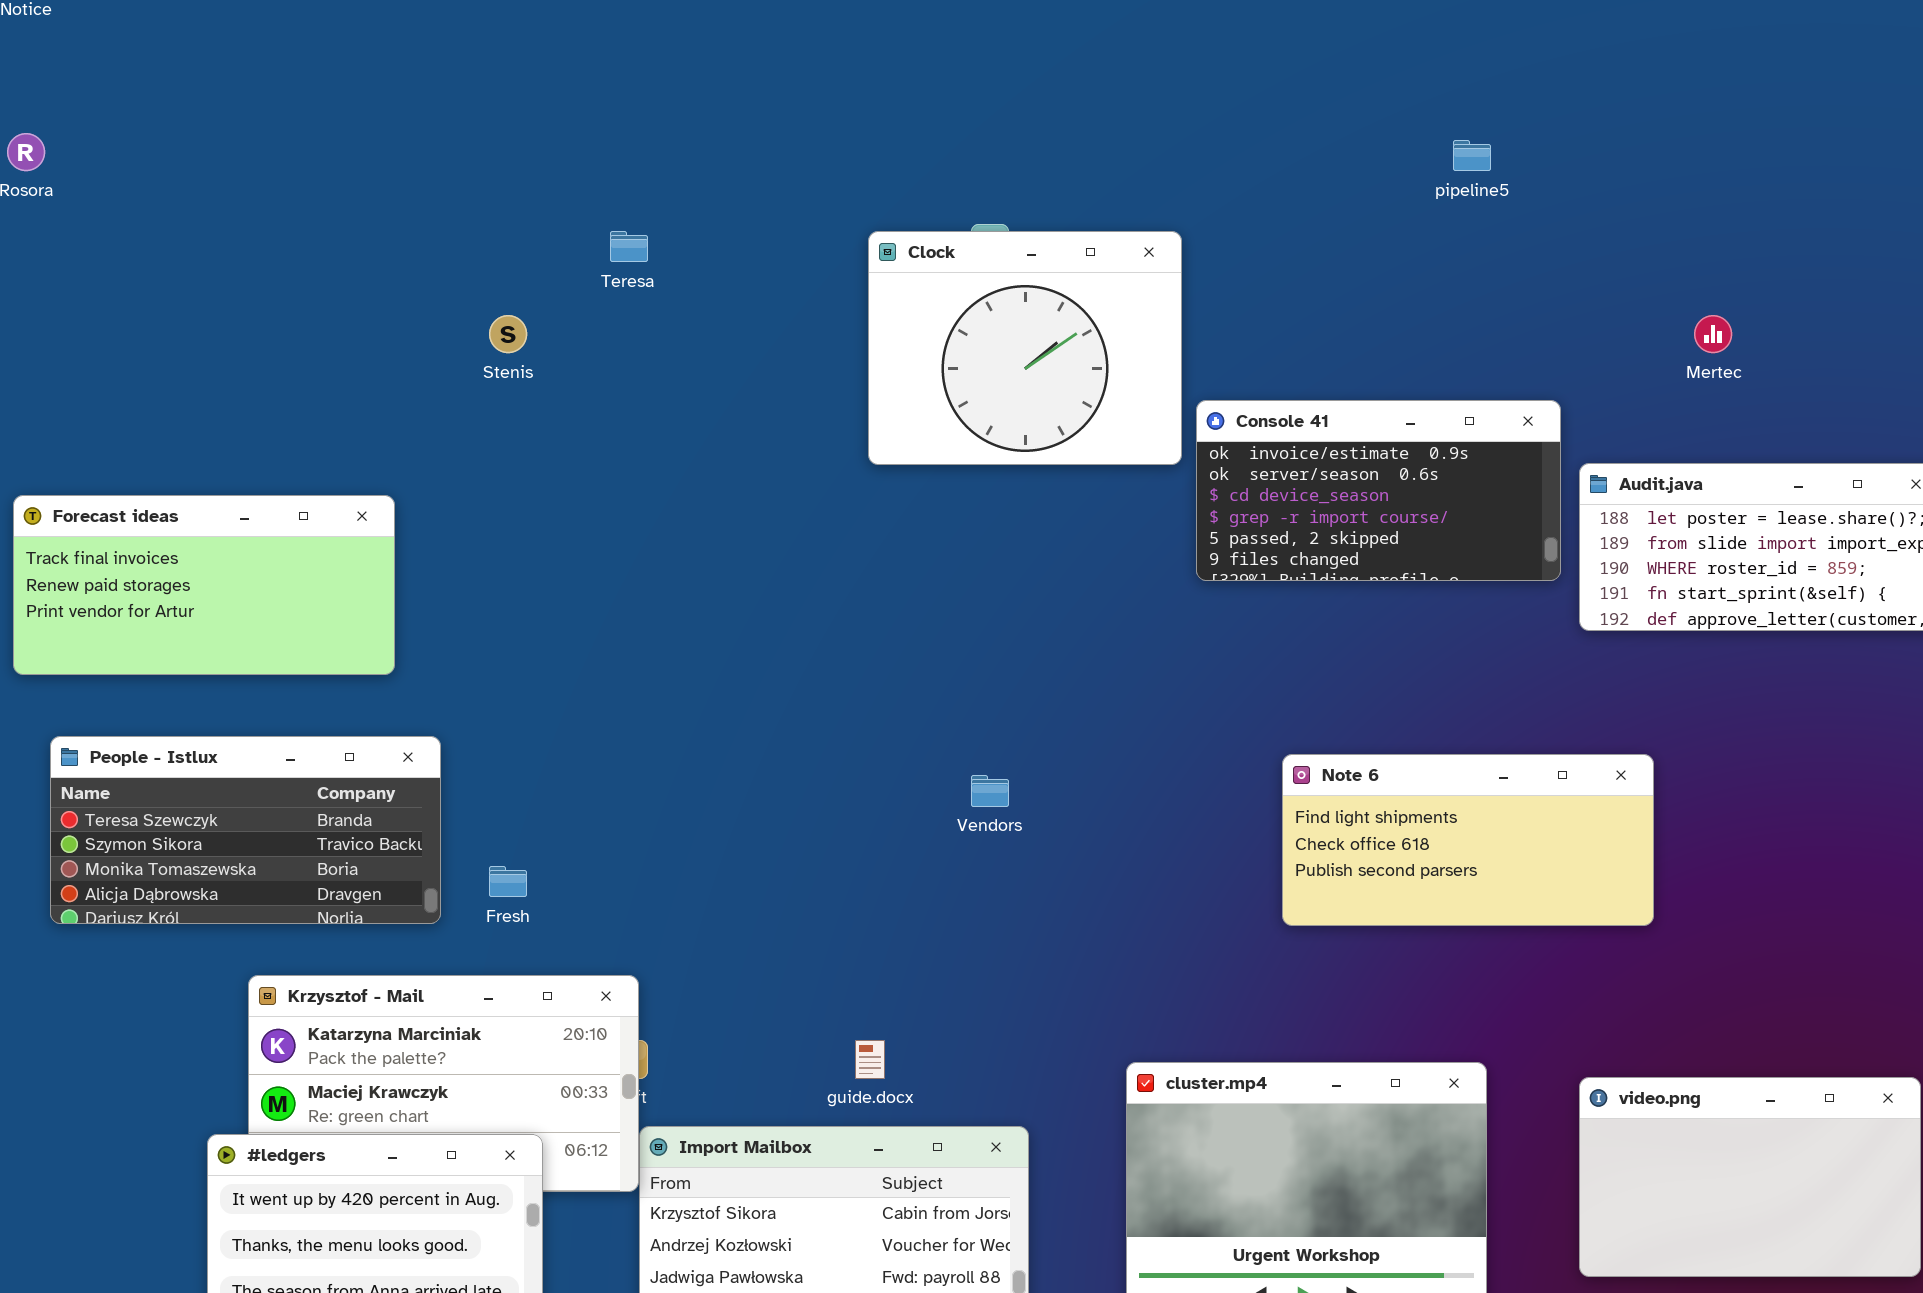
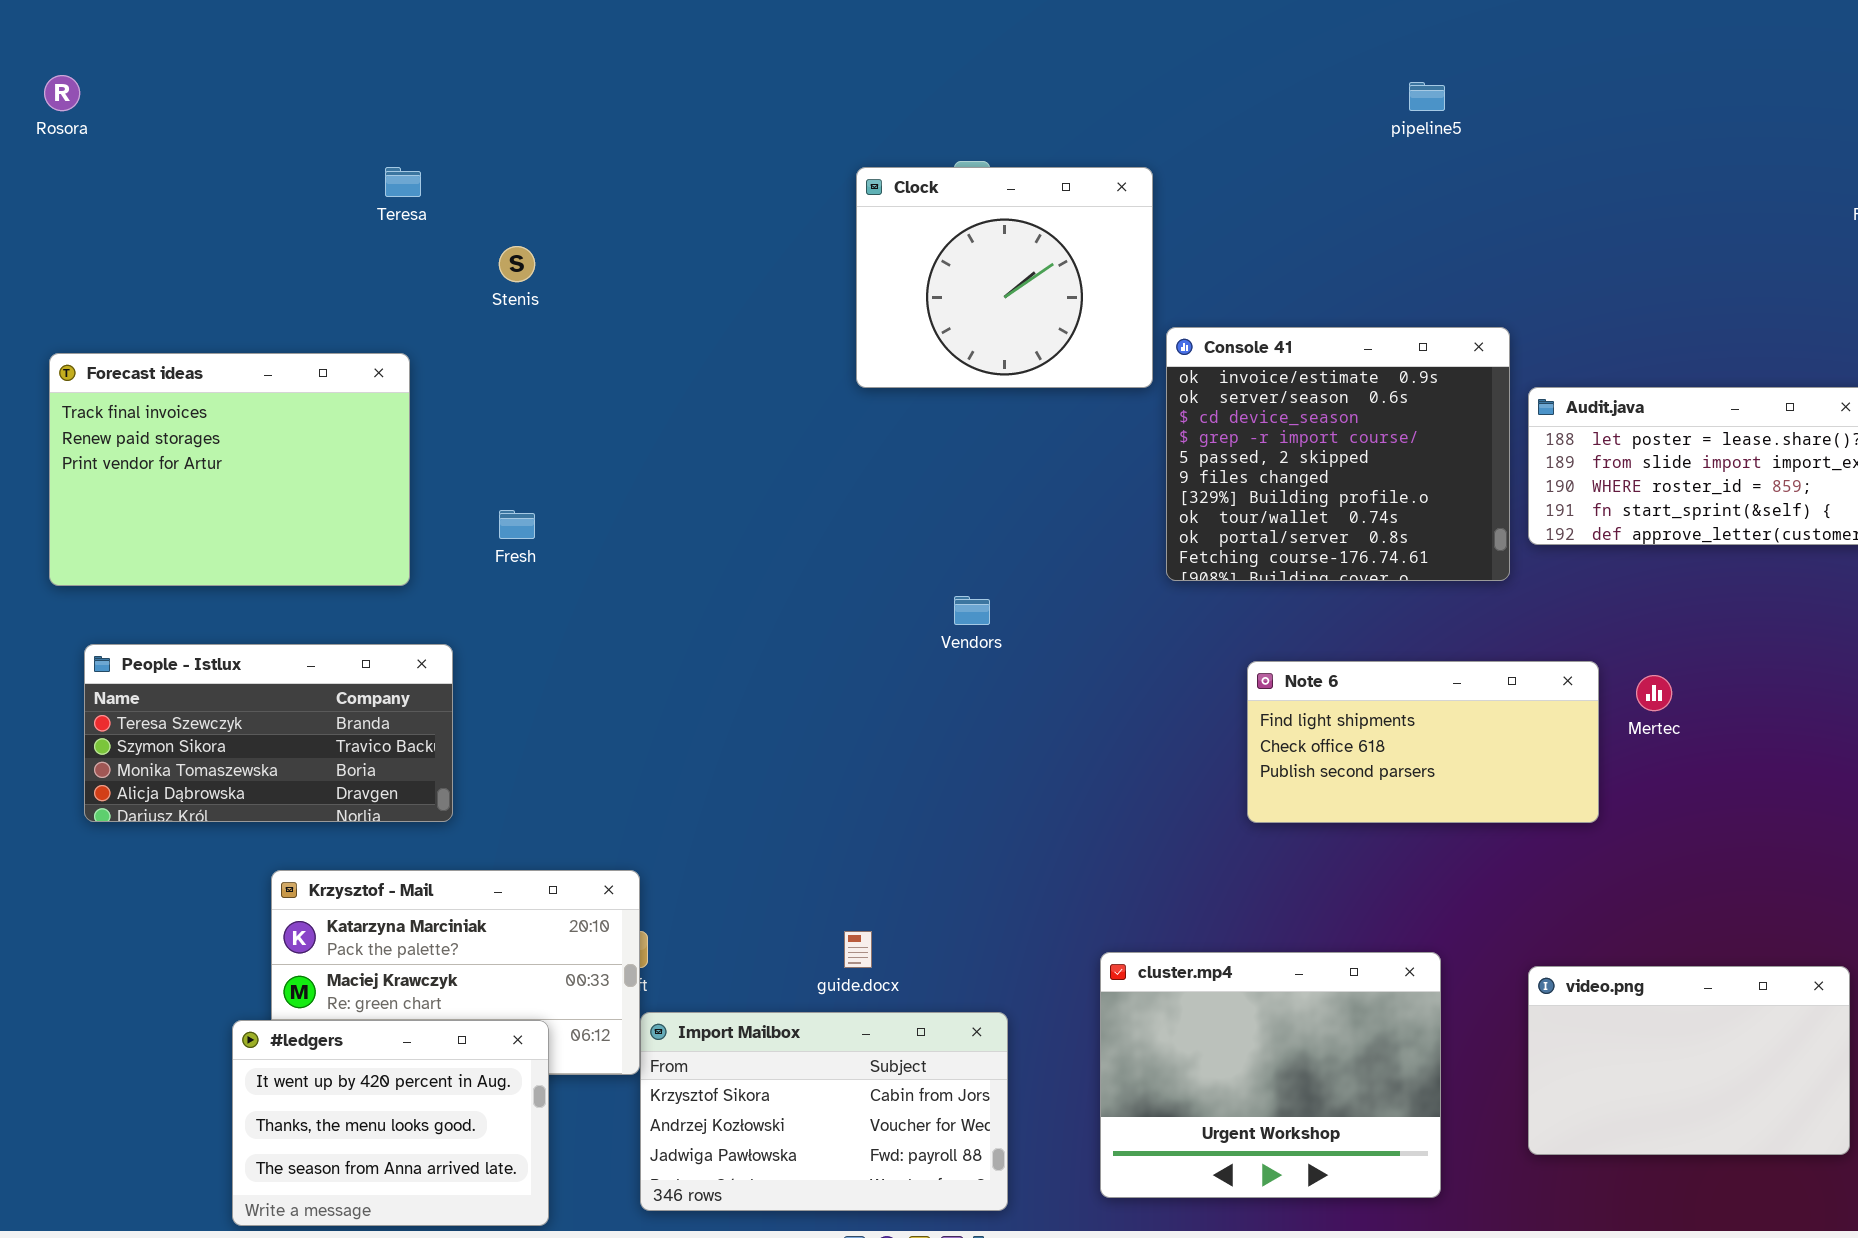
Teresa: [610,231,648,262] -> [385,167,421,197], moved
Mertec: [1694,315,1732,353] -> [1636,675,1672,711], moved
Console 41: [1196,400,1561,581] -> [1166,327,1510,581], resized
Forecast ideas: [13,495,395,675] -> [49,353,410,586], resized
Vendors: [971,775,1009,807] -> [954,596,990,625], moved
Fresh: [489,866,527,897] -> [499,510,535,539], moved

